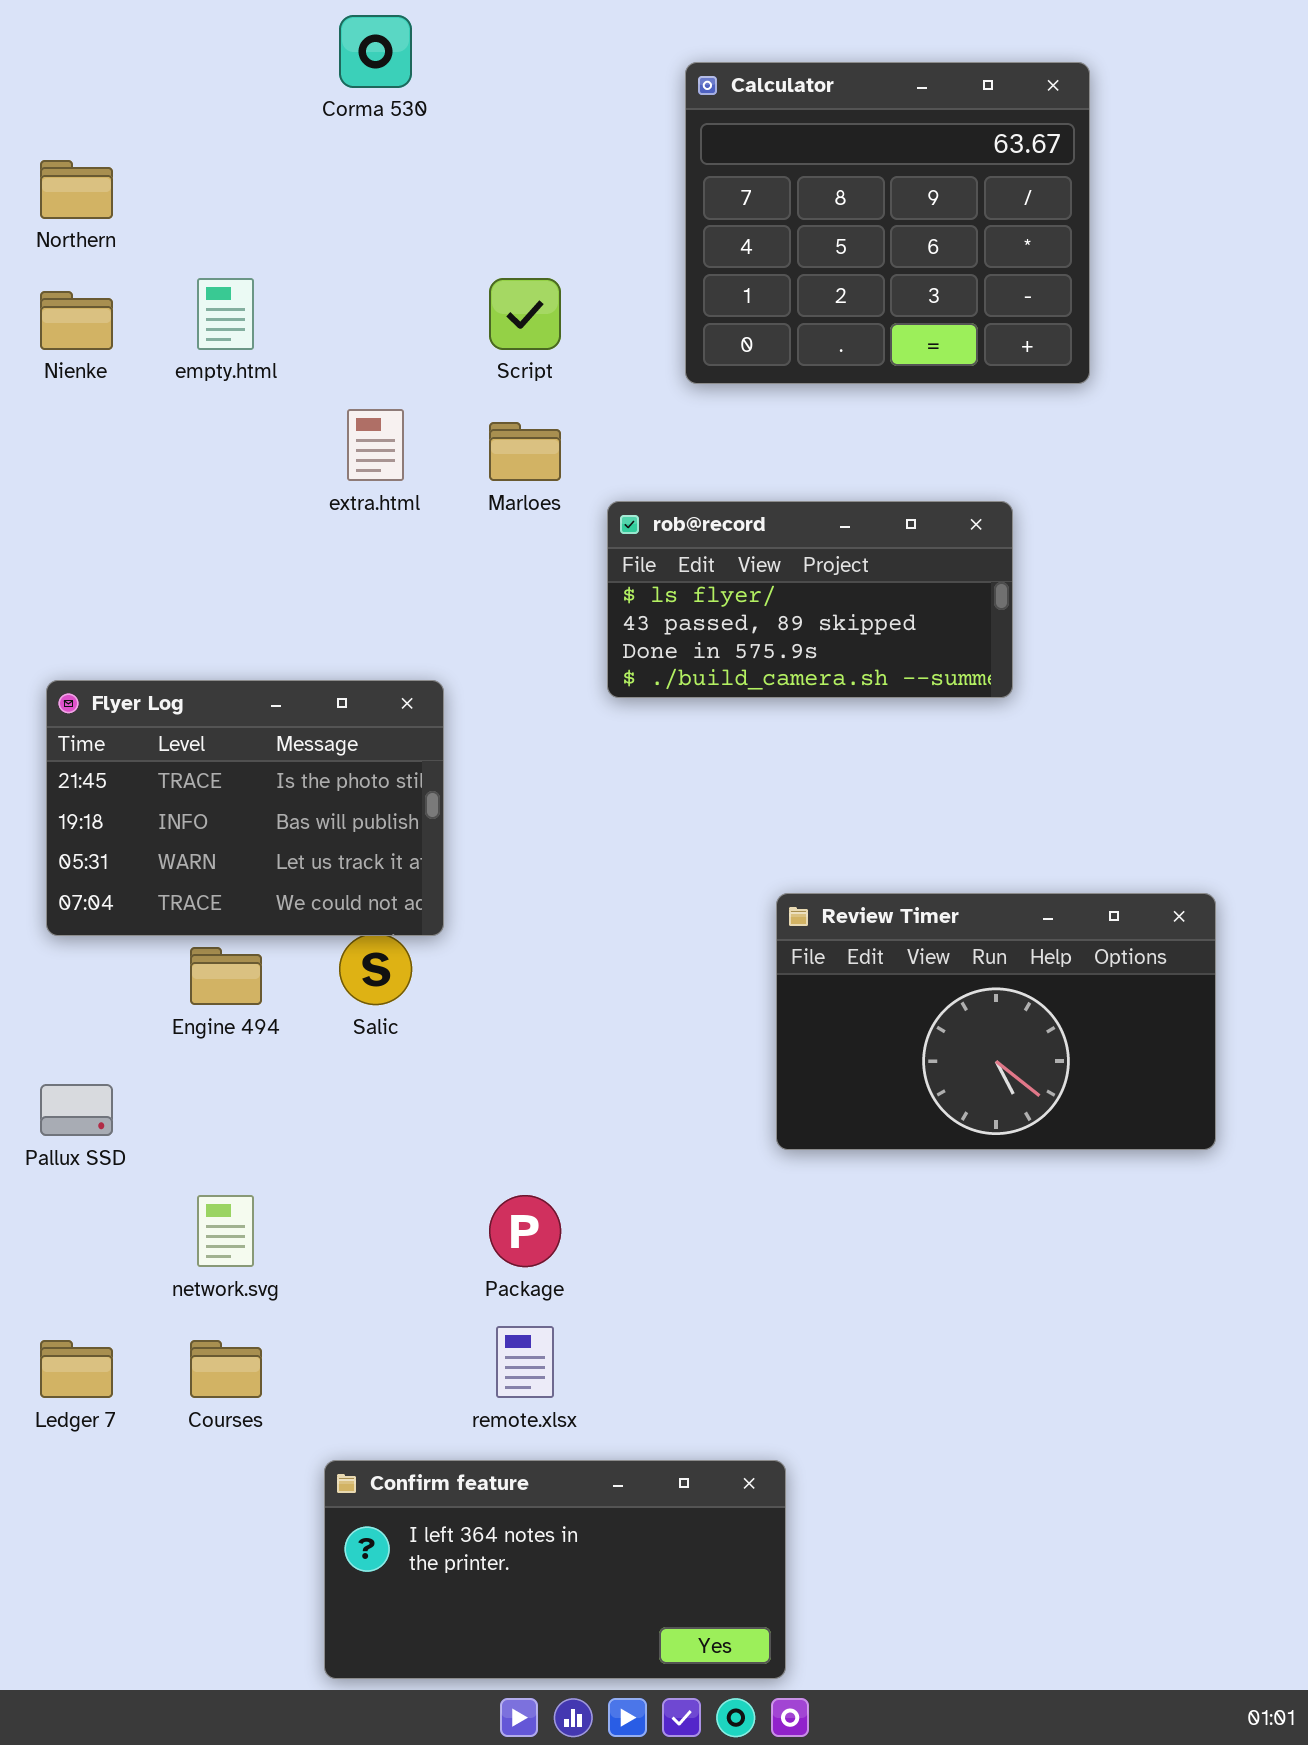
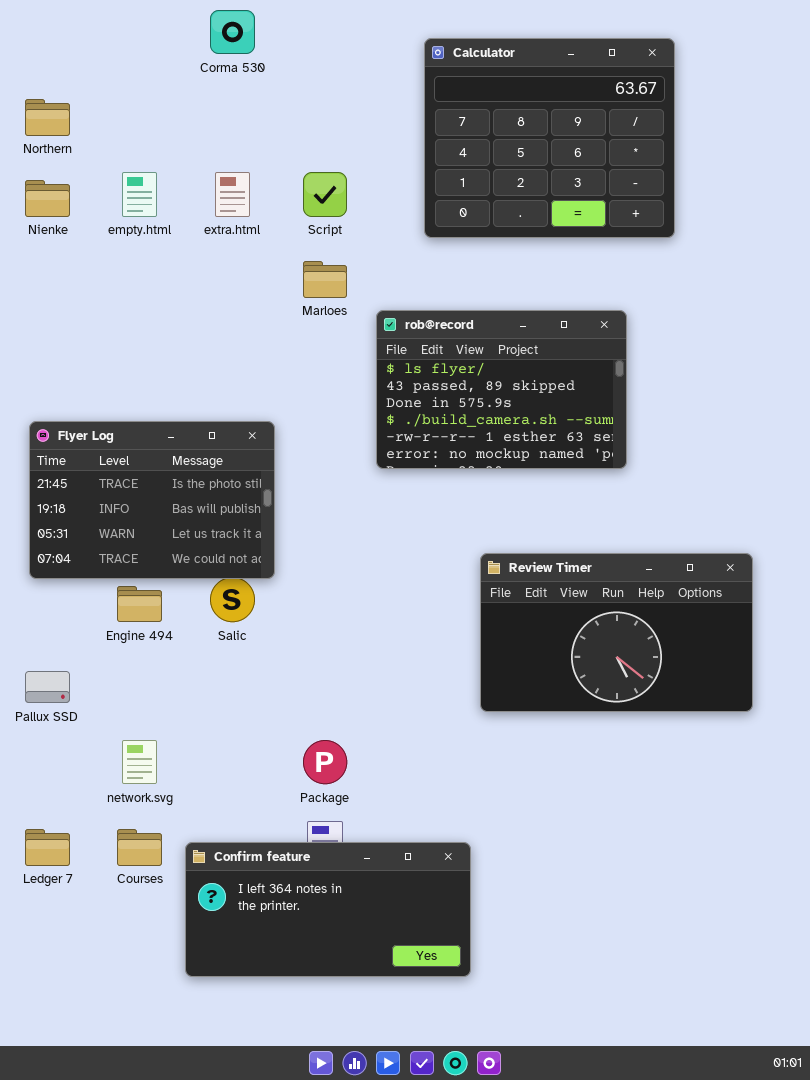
extra.html: [347,409,404,481] -> [215,172,250,217], moved
rob@record: [607,501,1013,698] -> [376,310,627,469], resized
Confirm feature: [324,1460,786,1679] -> [185,842,471,977], moved

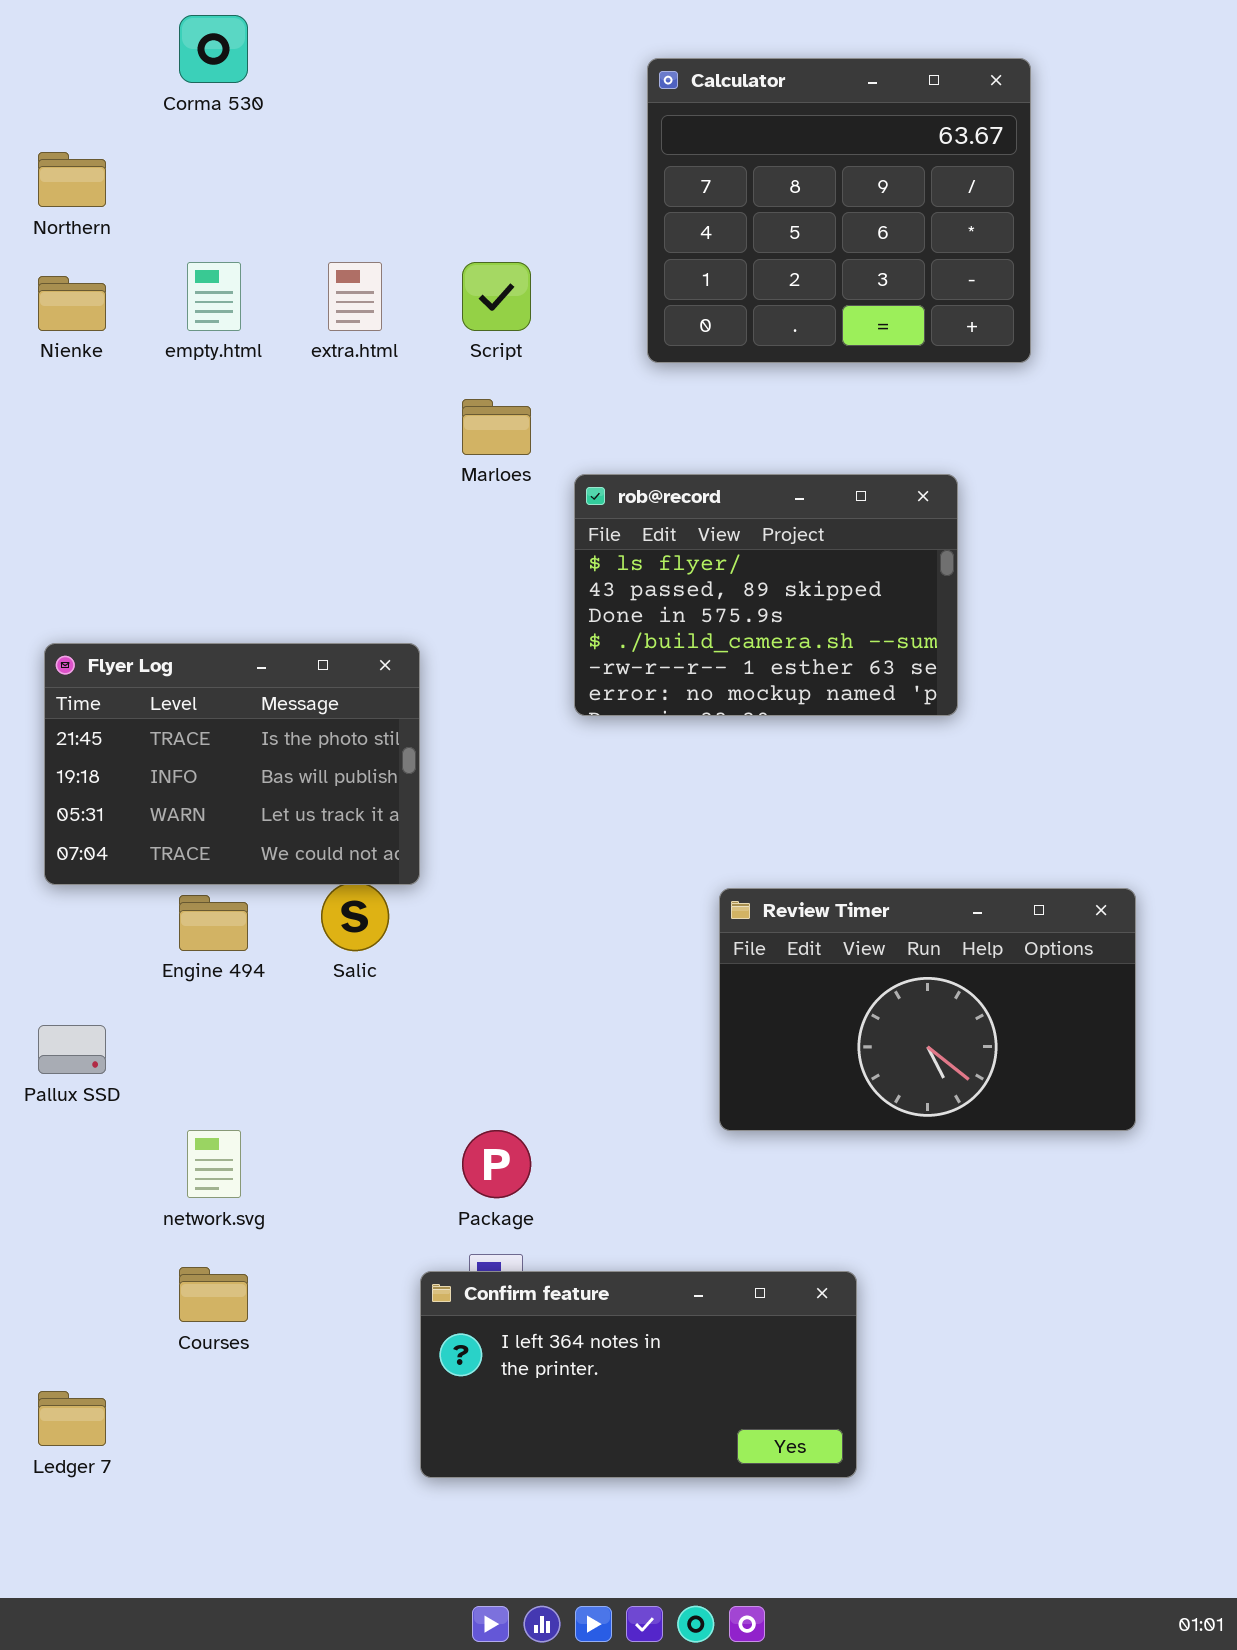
Corma 530: [210,10,255,54] -> [179,15,248,83], moved
Review Timer: [480,553,753,712] -> [719,888,1136,1131], moved
Ledger 7: [25,829,70,866] -> [38,1391,106,1446], moved
Confirm feature: [185,842,471,977] -> [420,1271,857,1478], moved

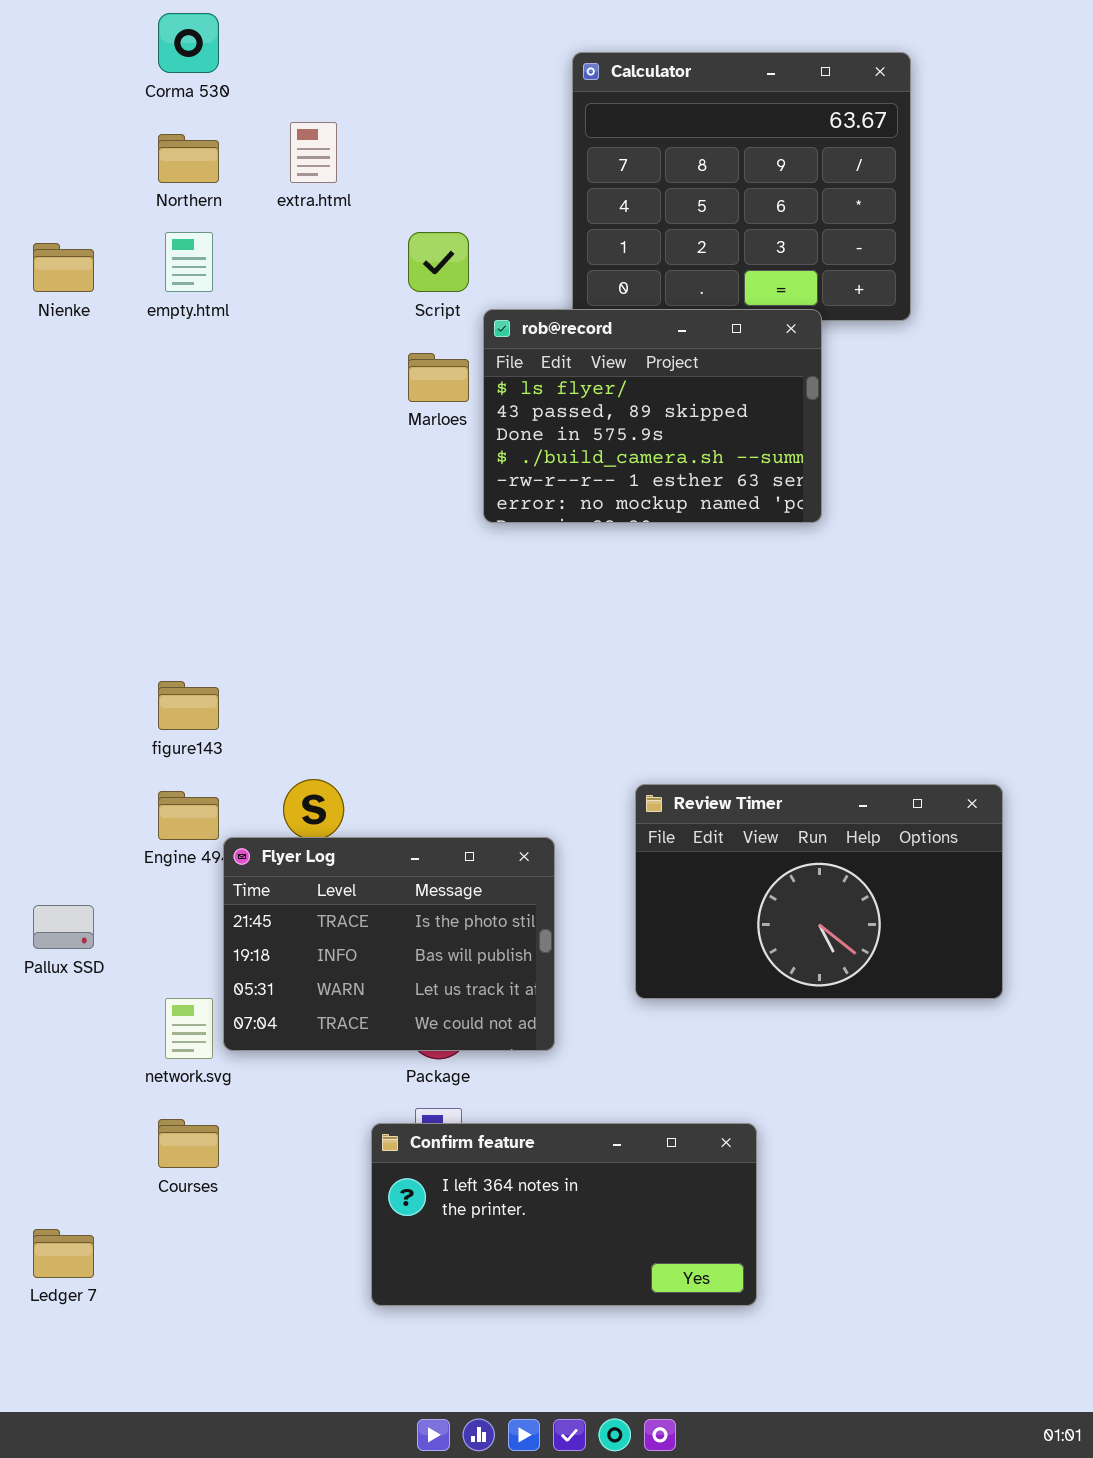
Northern: [38,152,106,207] -> [158,134,219,183], moved
extra.html: [328,262,382,331] -> [290,122,337,183], moved
rob@record: [574,474,958,716] -> [483,309,822,523], moved
Flyer Log: [44,643,420,885] -> [223,837,555,1051], moved

